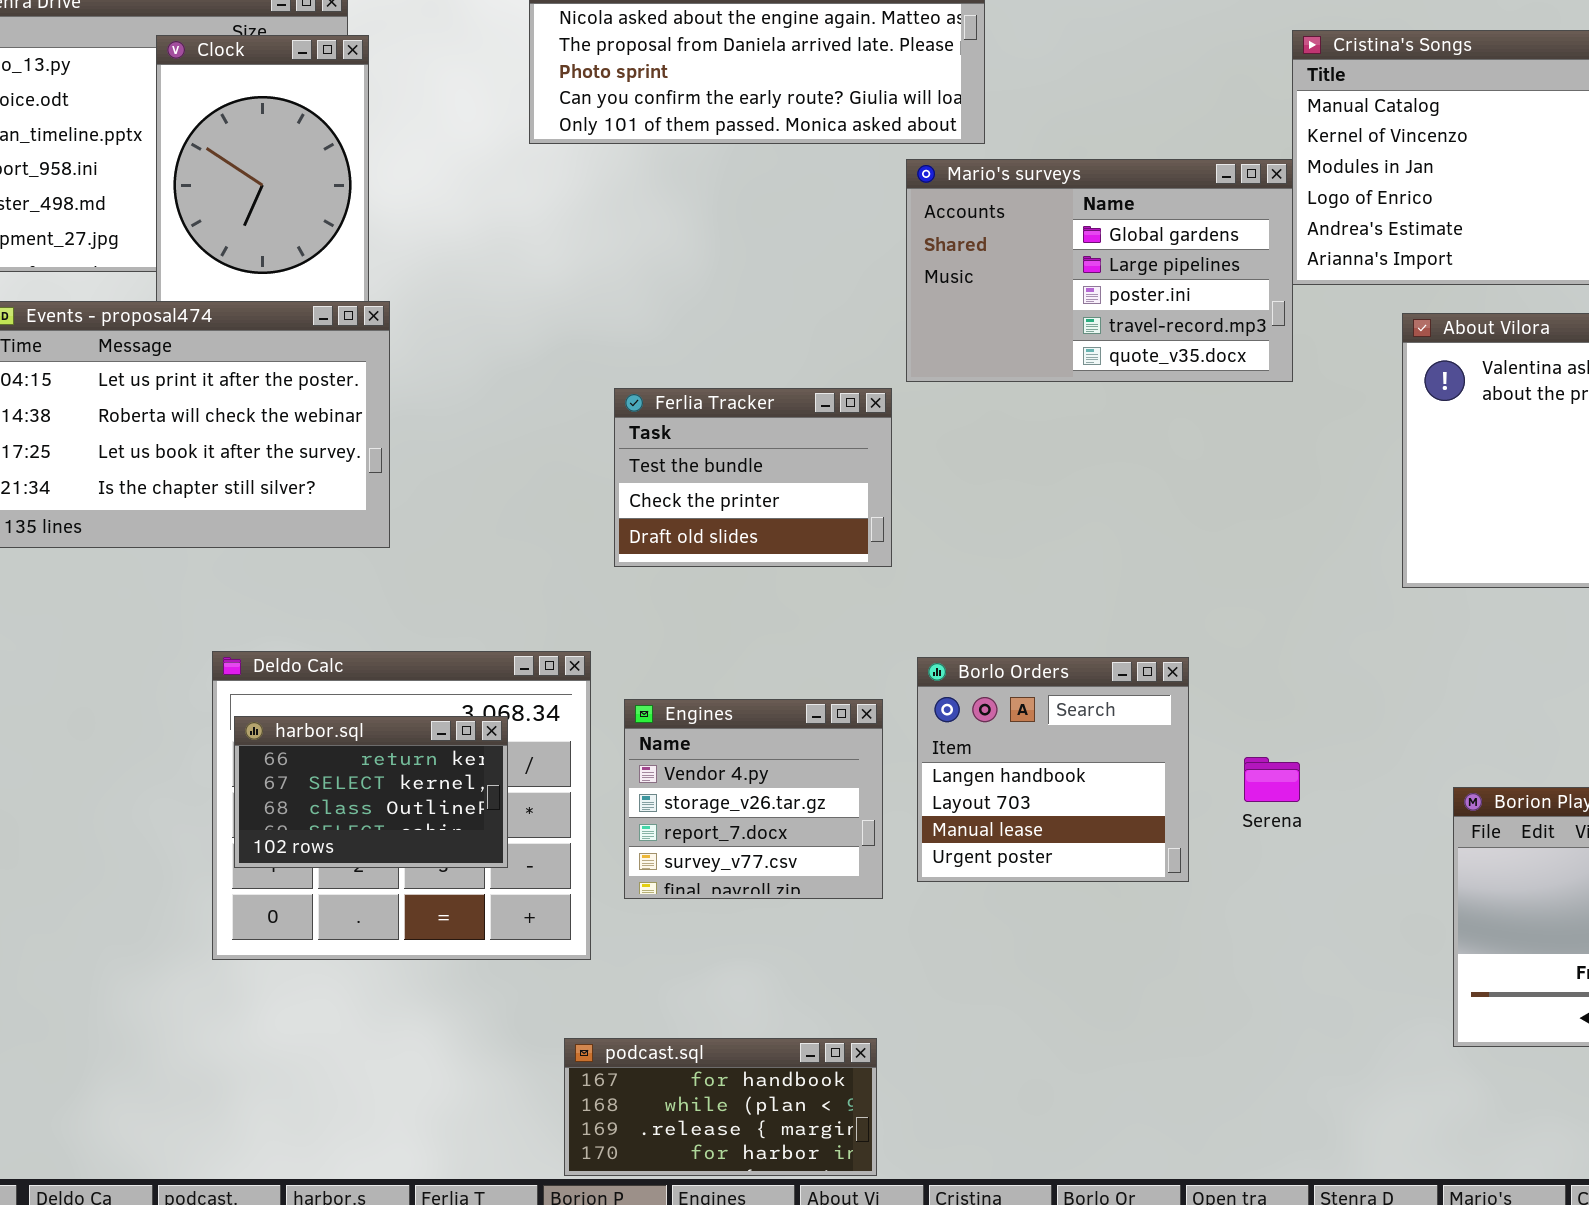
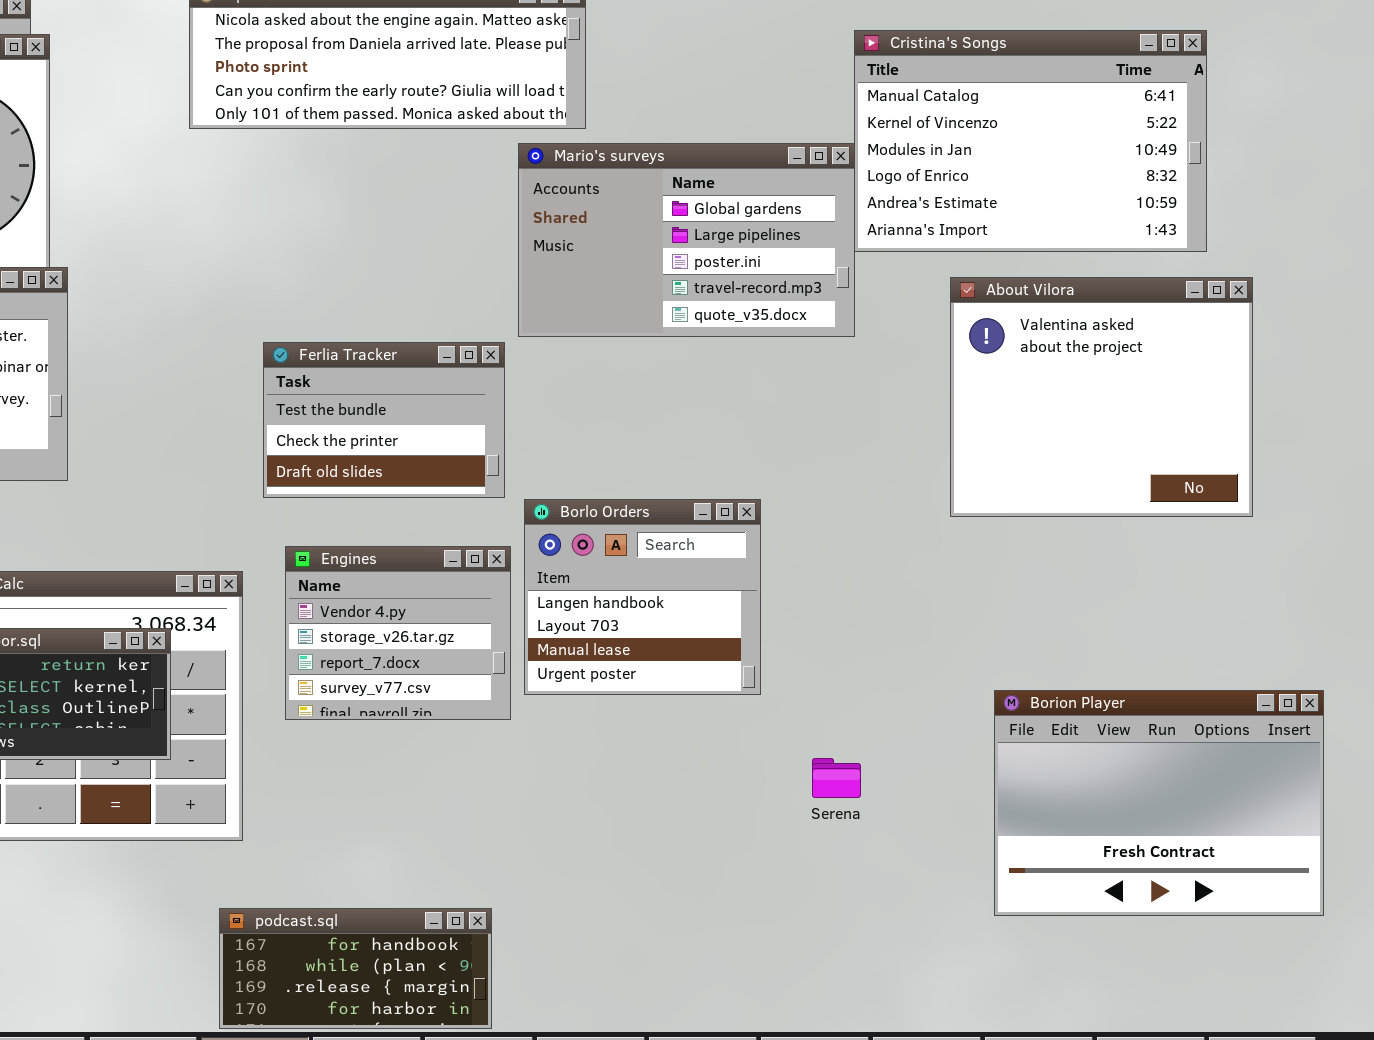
Borlo Orders: [917,657,1189,882] -> [524,499,761,695], moved
Engines: [624,699,883,899] -> [285,546,511,720], moved
Serena: [1244,757,1300,802] -> [812,758,861,798], moved

